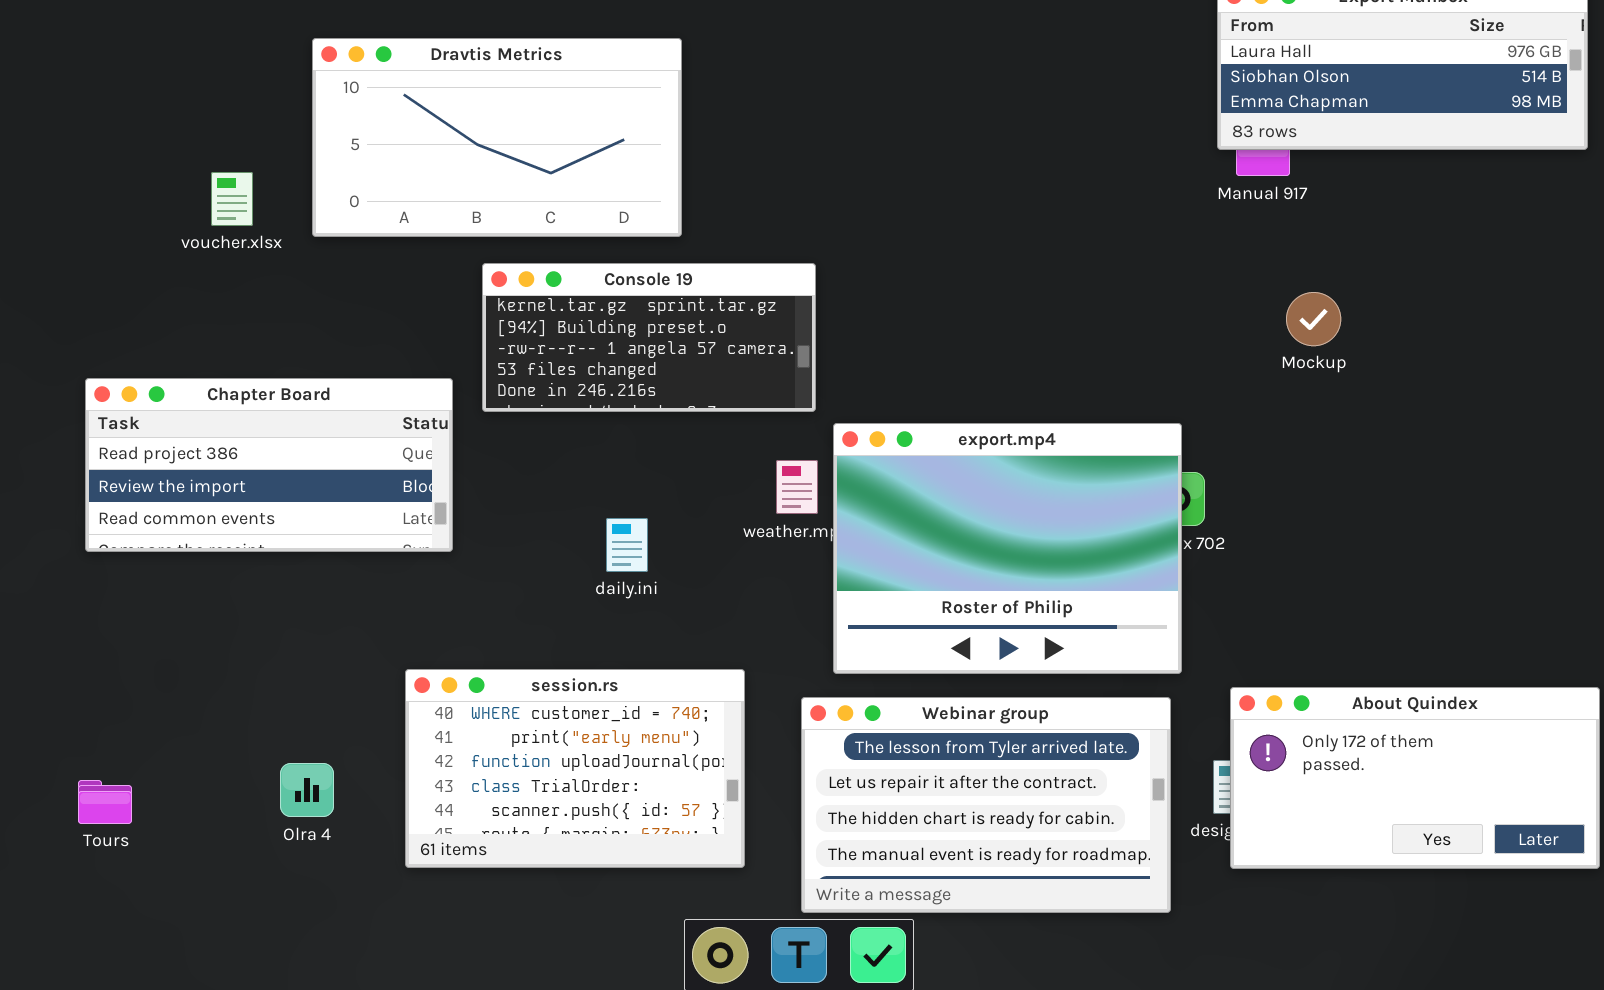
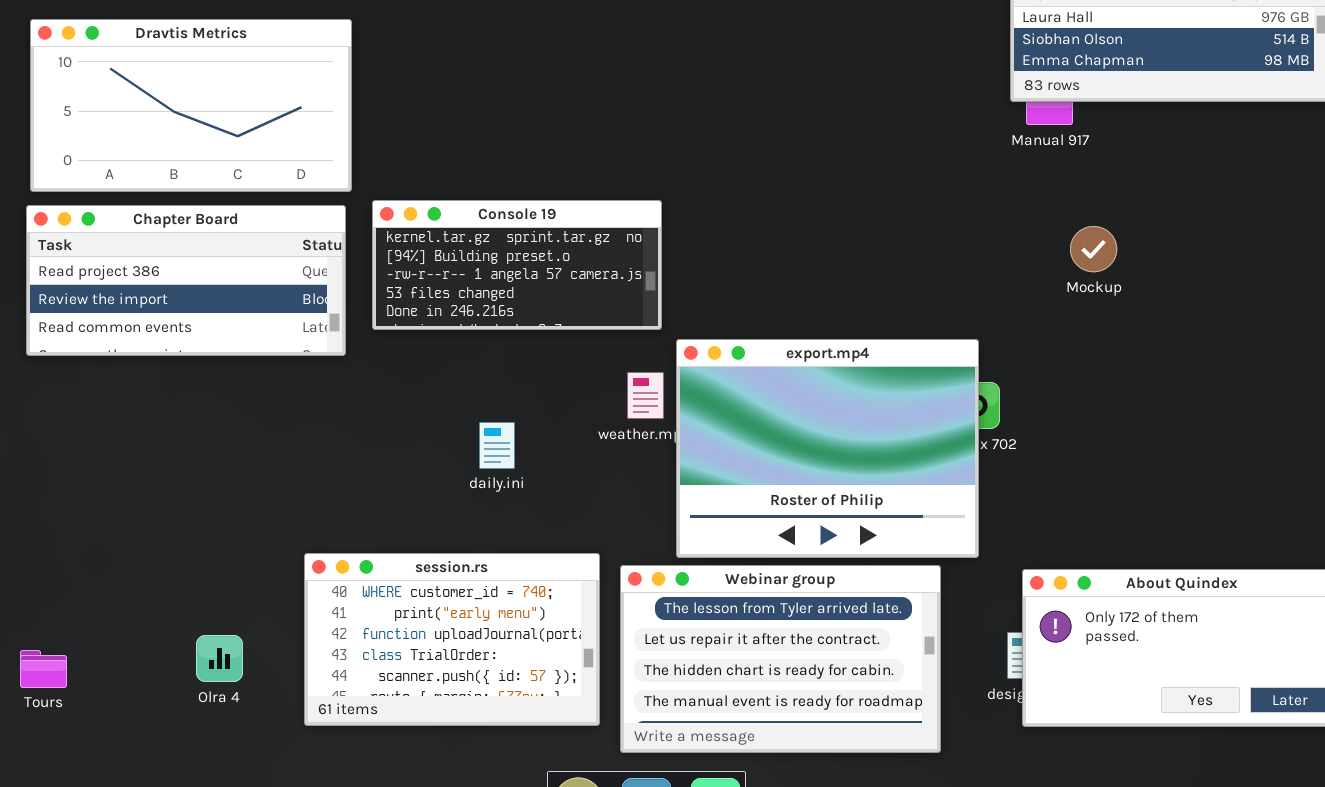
Dravtis Metrics: [312,38,682,237] -> [30,19,352,192], moved
Chapter Board: [85,378,453,552] -> [26,205,346,356], moved
Webinar group: [801,697,1171,913] -> [620,565,941,753], moved

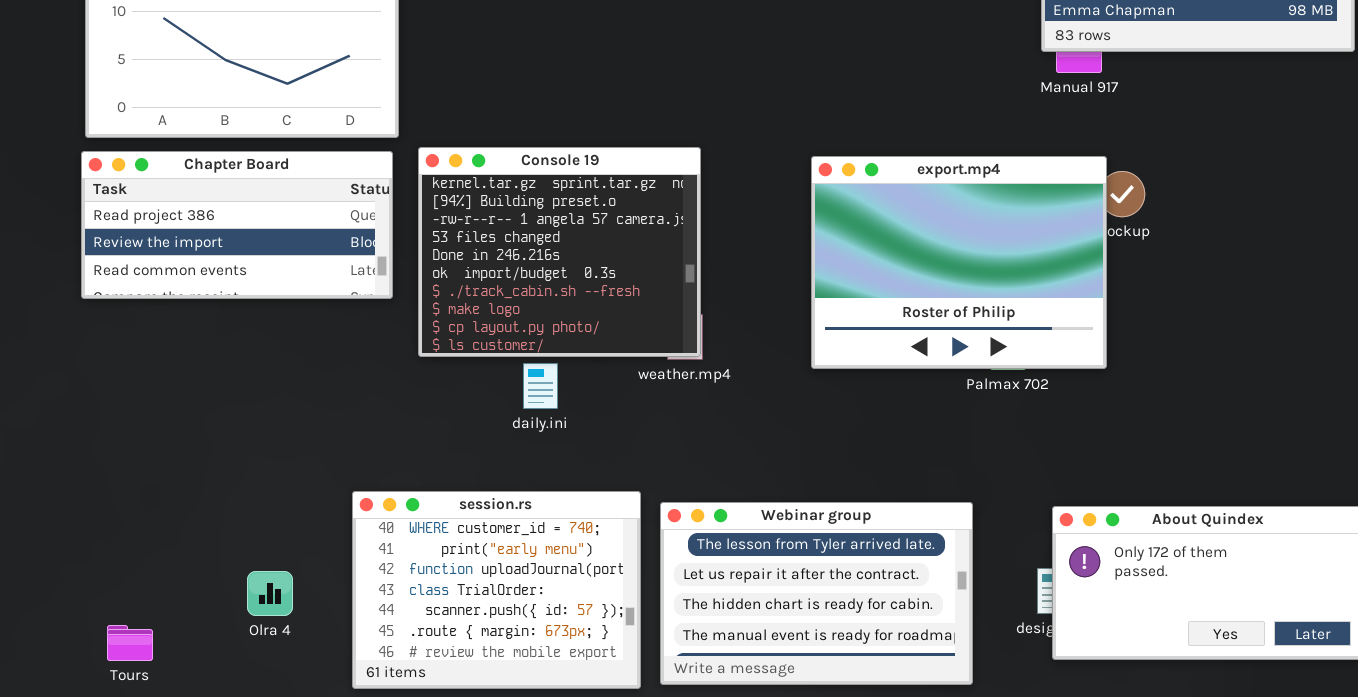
Console 19: [372,200,662,330] -> [418,147,701,357], resized
export.mp4: [676,339,979,558] -> [811,156,1107,369], moved
session.rs: [304,553,600,726] -> [352,491,641,689], resized
Tours: [20,650,67,688] -> [107,625,153,661], moved

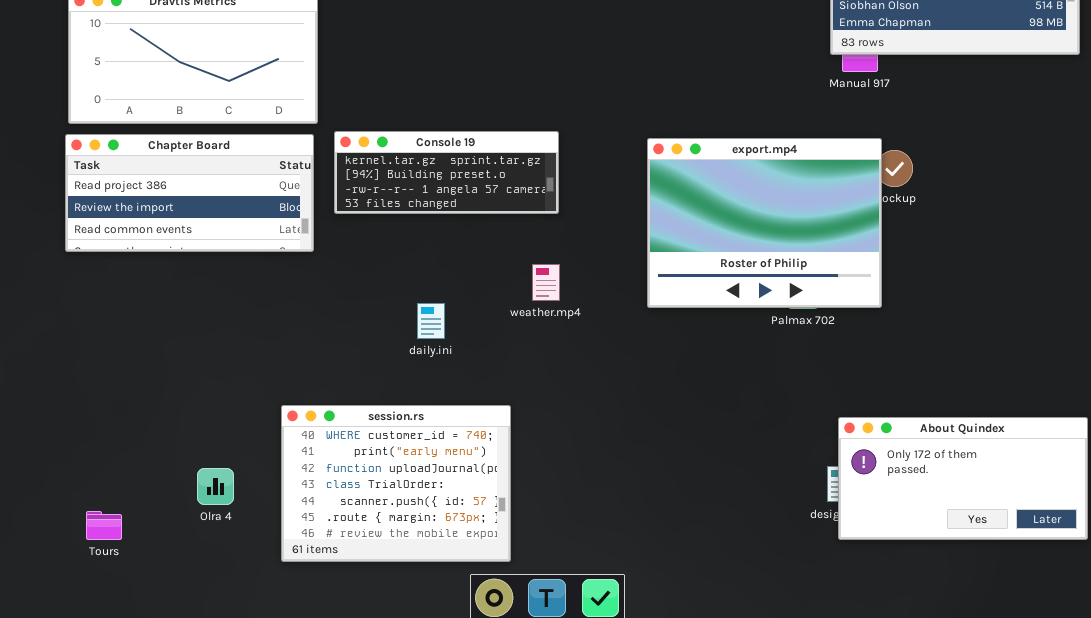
Console 19: [418,147,701,357] -> [334,131,559,214], resized
Webinar group: [660,502,973,685] -> none, closed

